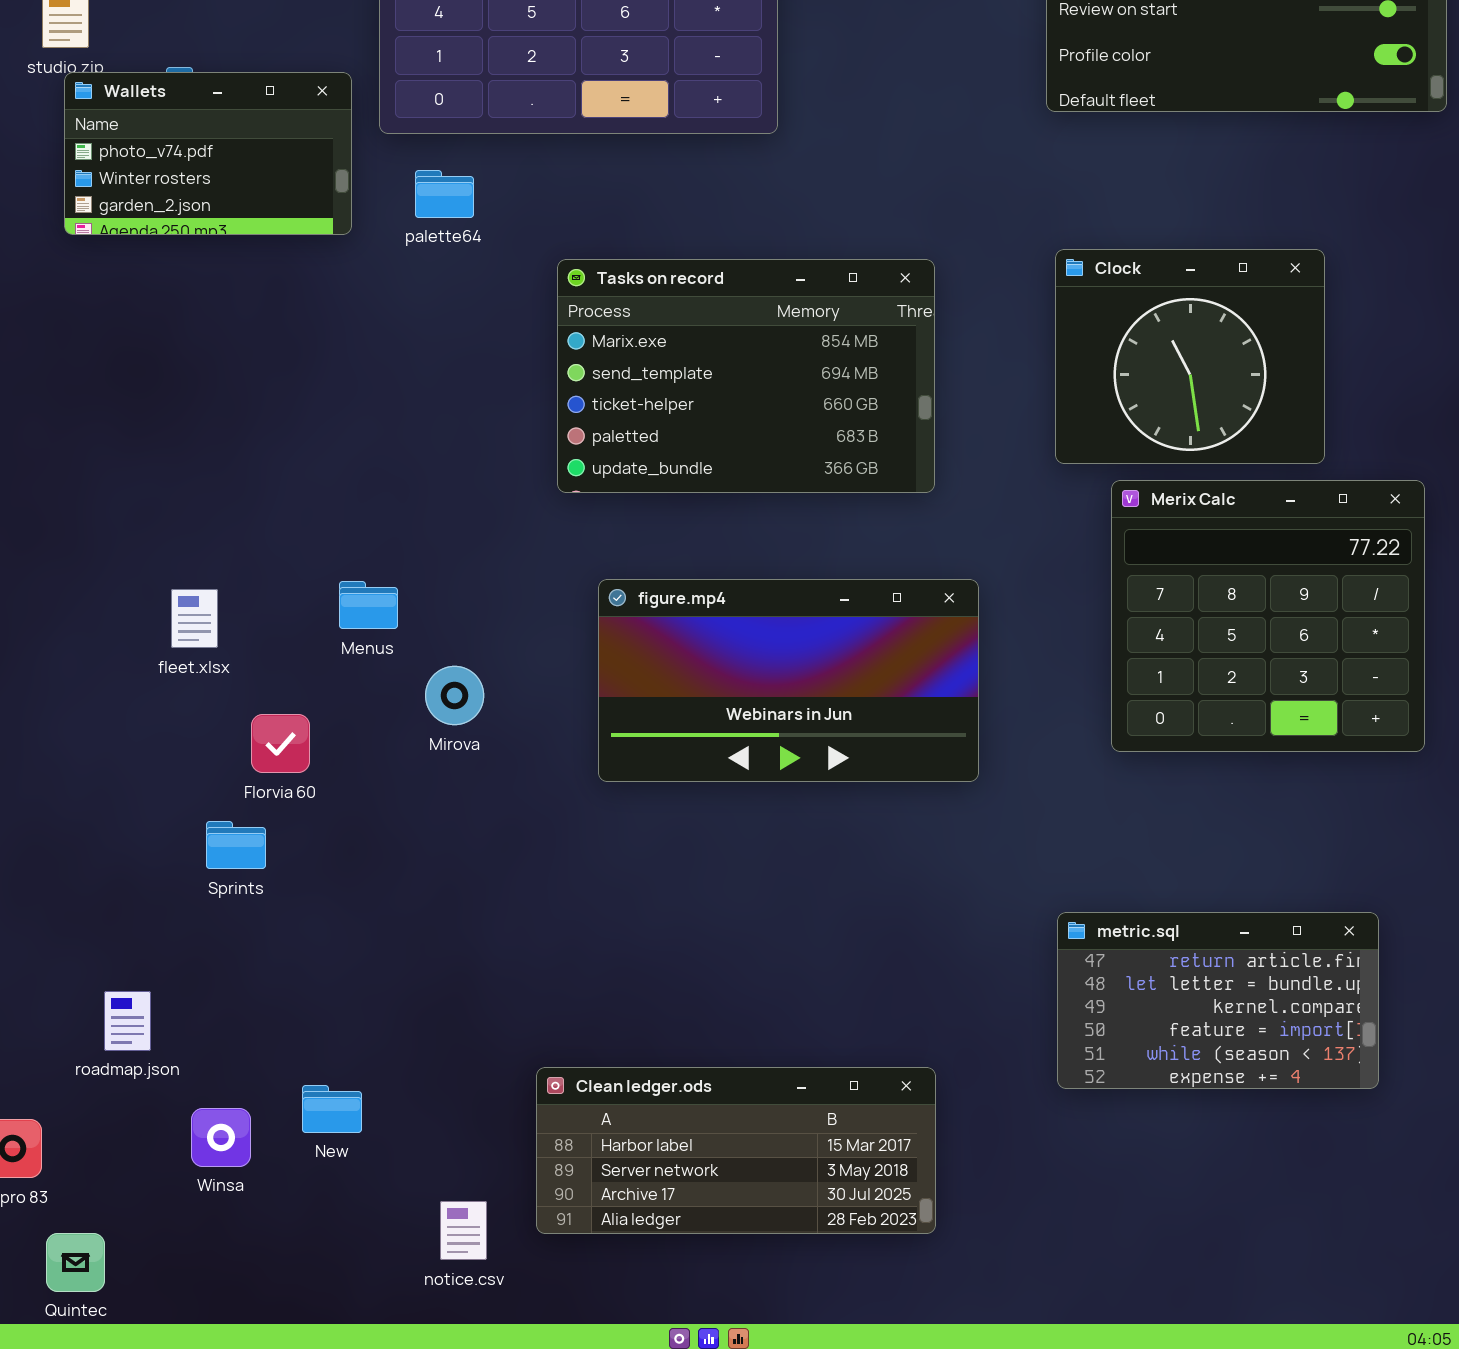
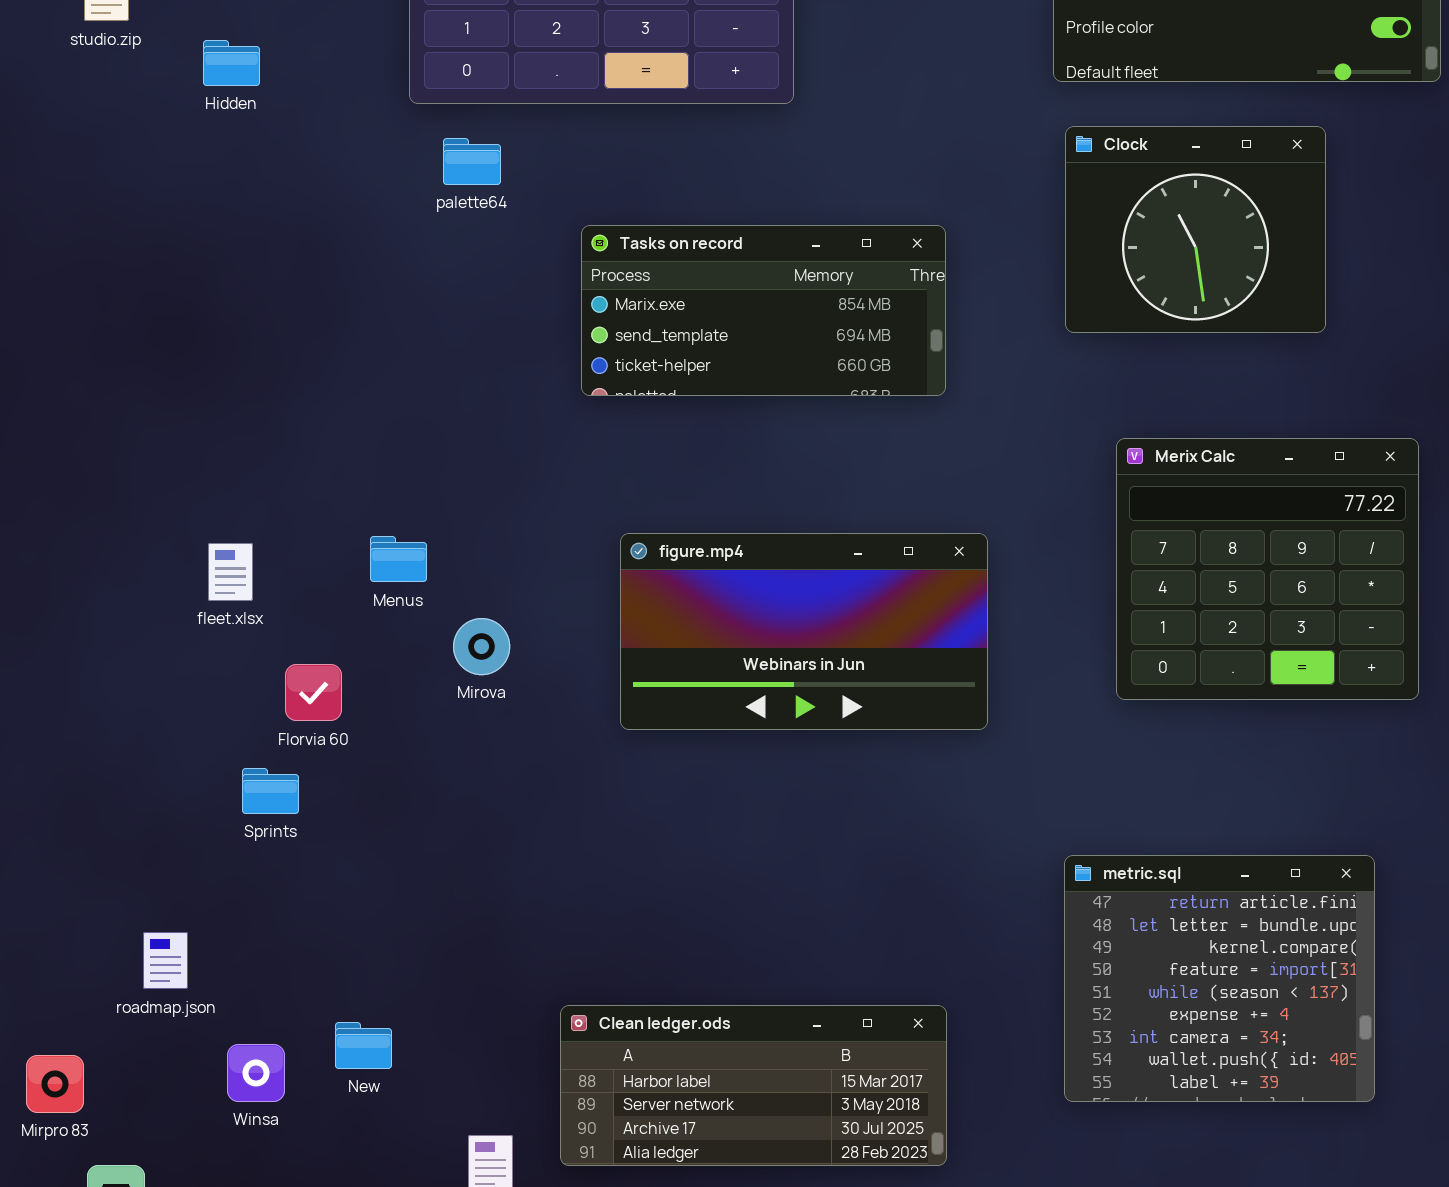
Wallets: [64,72,352,235] -> none, closed
Clock: [1055,249,1325,464] -> [1065,126,1326,333], moved
Tasks on record: [557,259,935,493] -> [581,225,946,396], resized
metric.sql: [1057,912,1379,1089] -> [1064,855,1375,1102], resized

